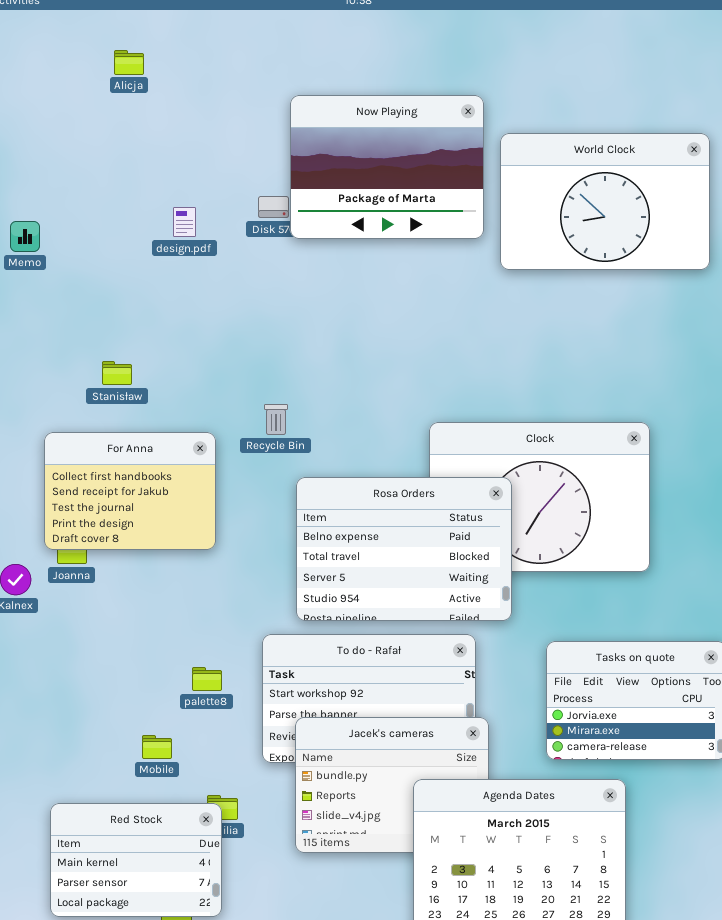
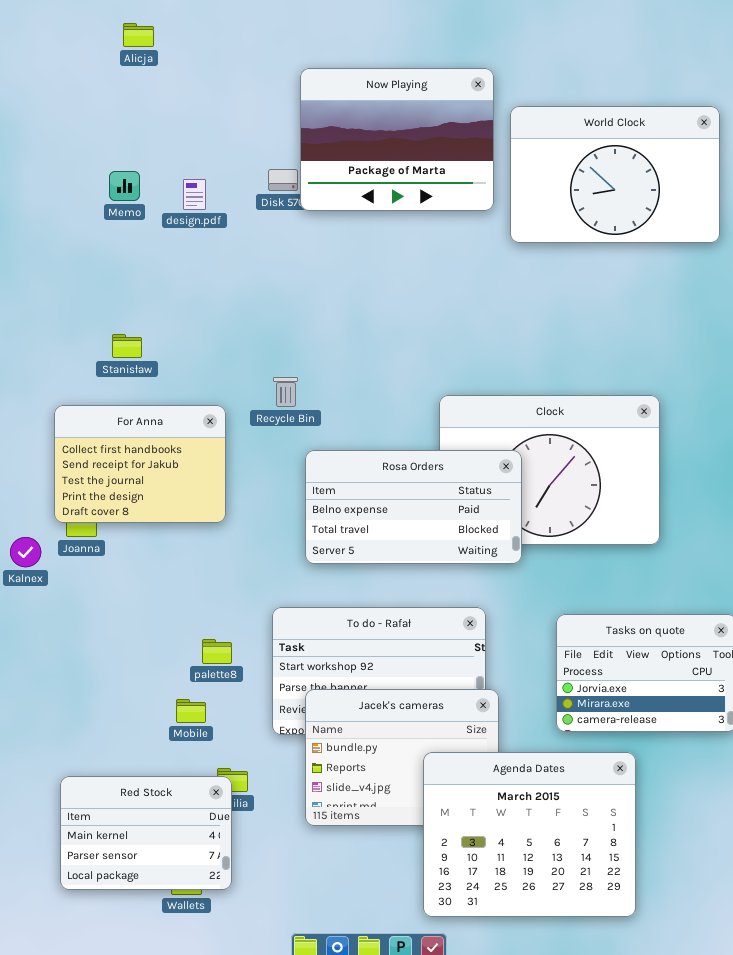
Memo: [10,221,40,252] -> [109,171,140,201], moved
Rosa Orders: [296,477,512,621] -> [305,450,522,564], resized
Mobile: [142,735,172,759] -> [176,699,206,723], moved

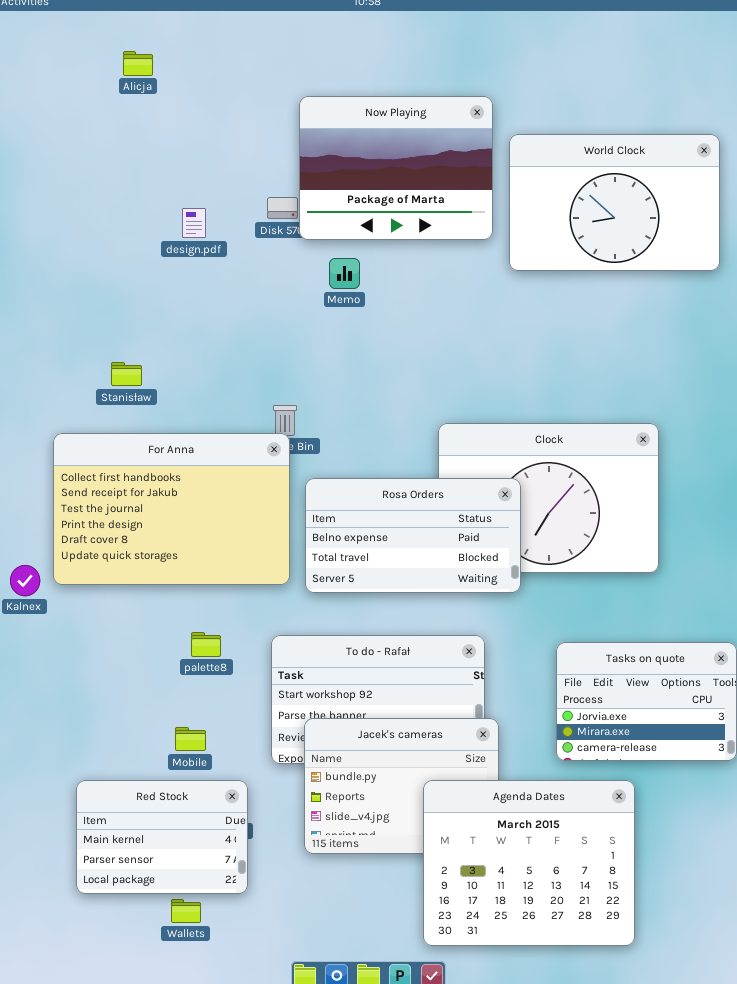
Memo: [109,171,140,201] -> [329,258,360,289], moved
For Anna: [54,405,226,523] -> [53,433,290,585], resized
palette8: [202,639,232,664] -> [191,632,221,657], moved
Red Stock: [60,776,232,890] -> [76,780,248,894], moved

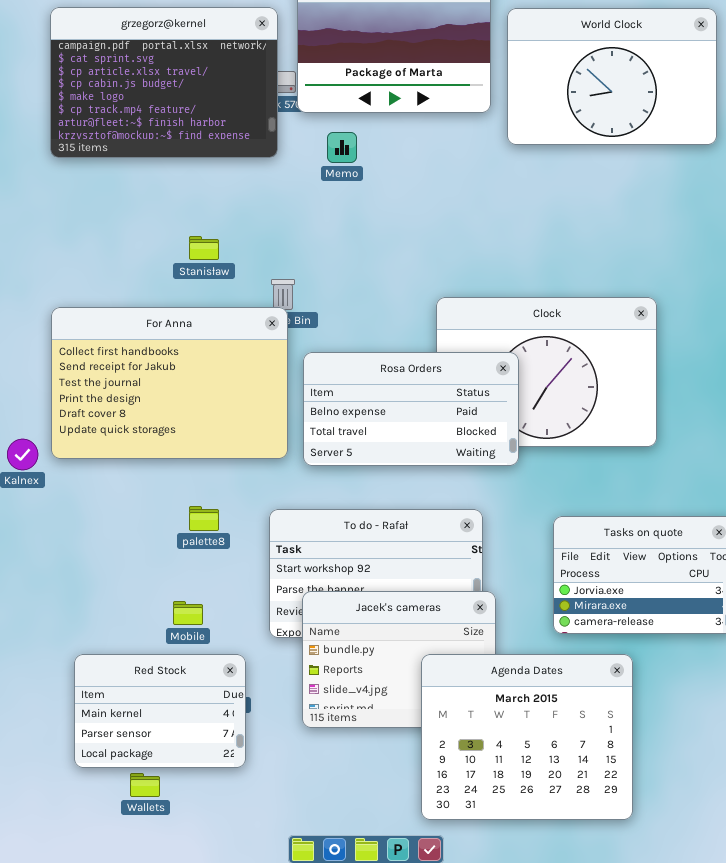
grzegorz@kernel: none -> [50,7,278,158], opened
Stanisław: [111,362,142,386] -> [189,236,219,260], moved
Wallets: [171,899,201,923] -> [130,773,160,797], moved

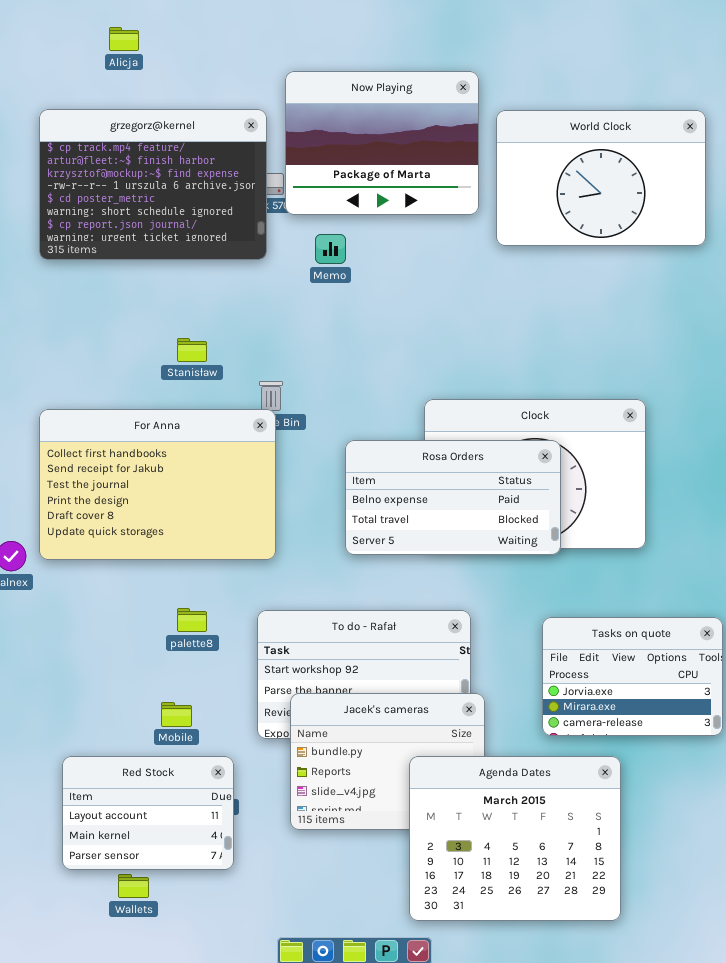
grzegorz@kernel: [50,7,278,158] -> [39,109,267,260], scrolled down 5 rows
Rosa Orders: [303,352,519,466] -> [345,440,561,555], moved
Red Stock: [74,654,246,768] -> [62,756,234,870], scrolled up 1 row

